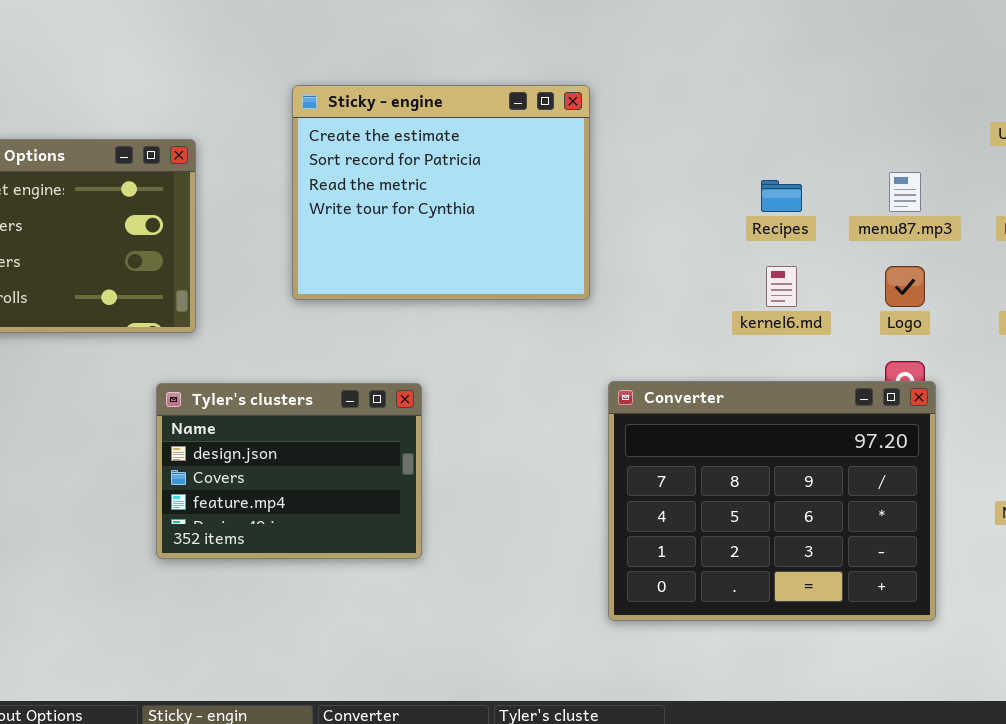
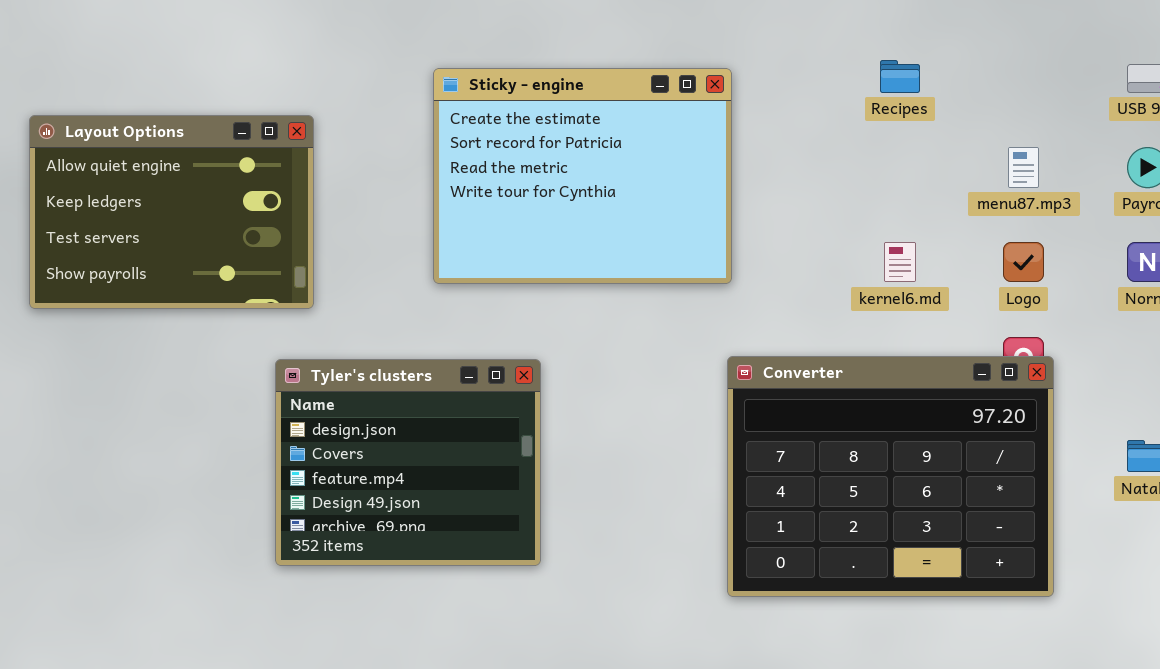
Sticky - engine: [292,85,590,300] -> [433,68,732,284], moved
Recipes: [761,180,802,212] -> [880,60,920,93], moved
Tyler's clusters: [156,383,422,559] -> [275,359,541,566], resized

